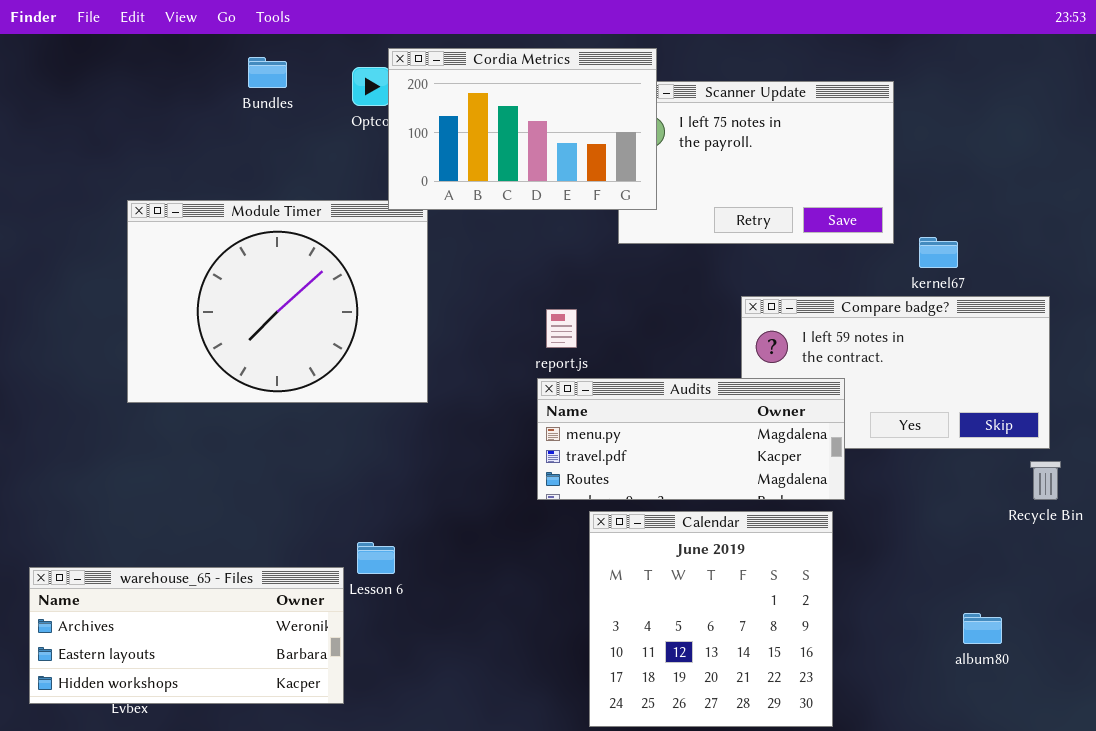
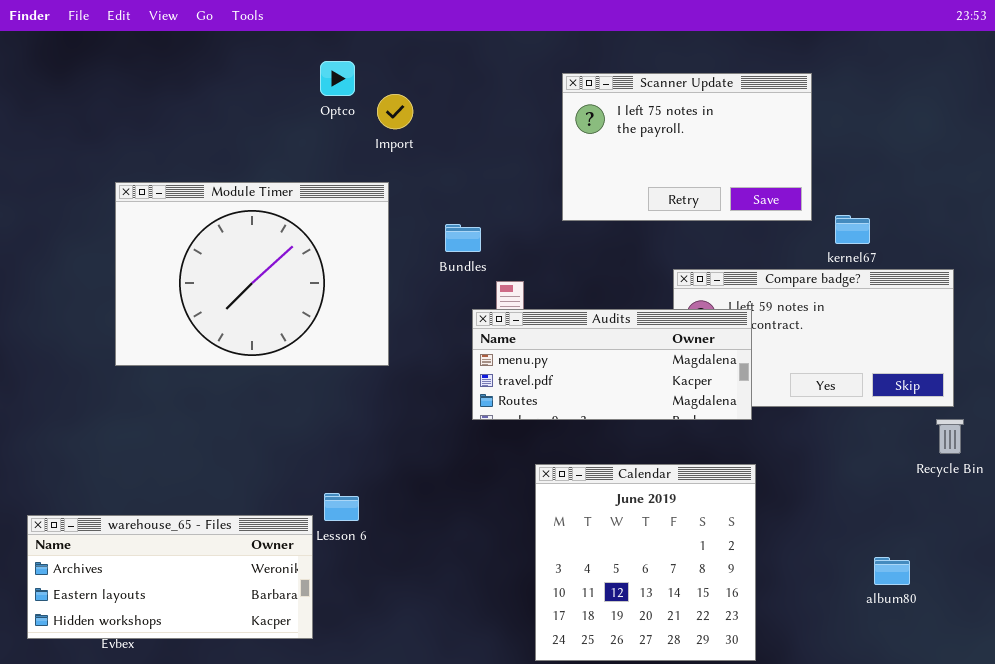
Cordia Metrics: [388,48,657,210] -> none, closed
Bundles: [248,57,287,88] -> [445,224,481,252], moved
Audits: [537,378,845,500] -> [472,309,752,420], moved

